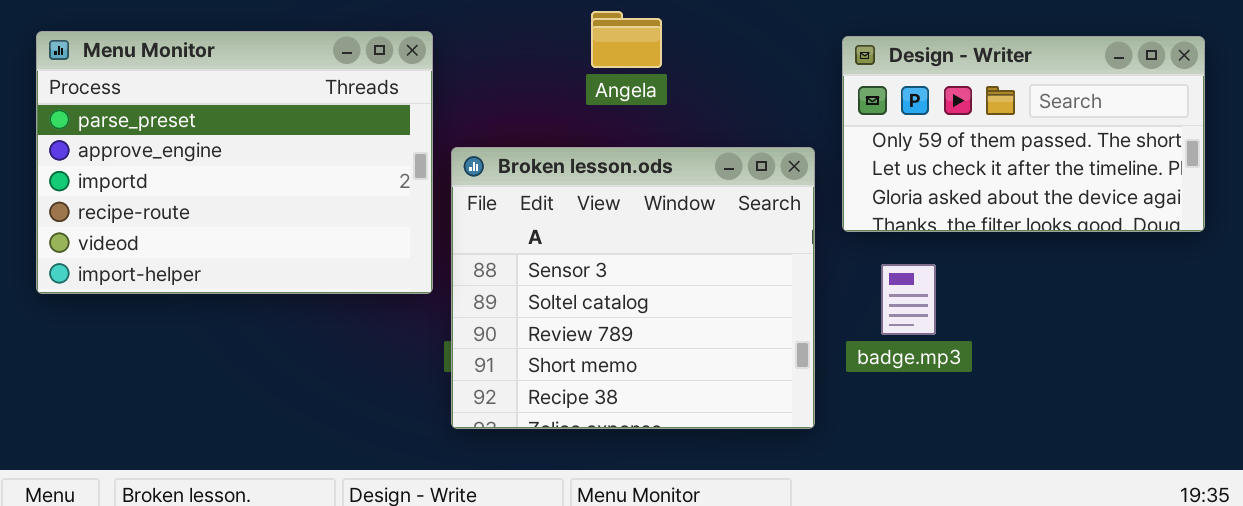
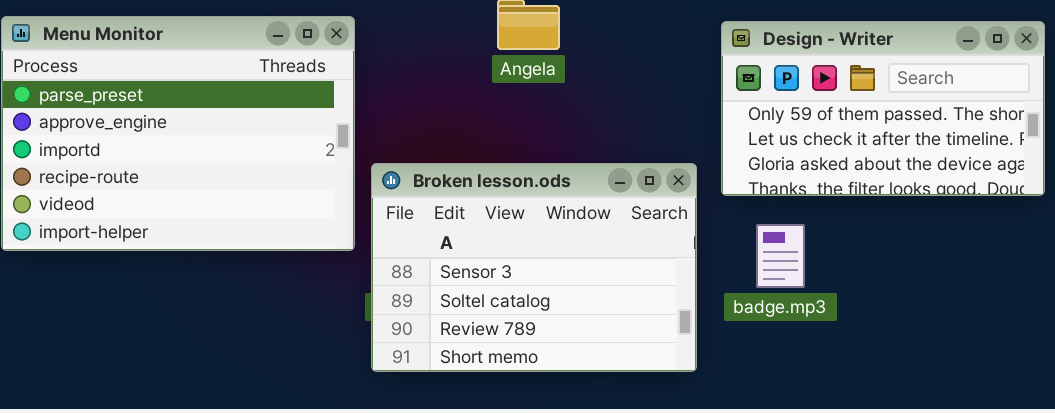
Broken lesson.ods: [451,147,815,429] -> [371,163,697,372], resized

